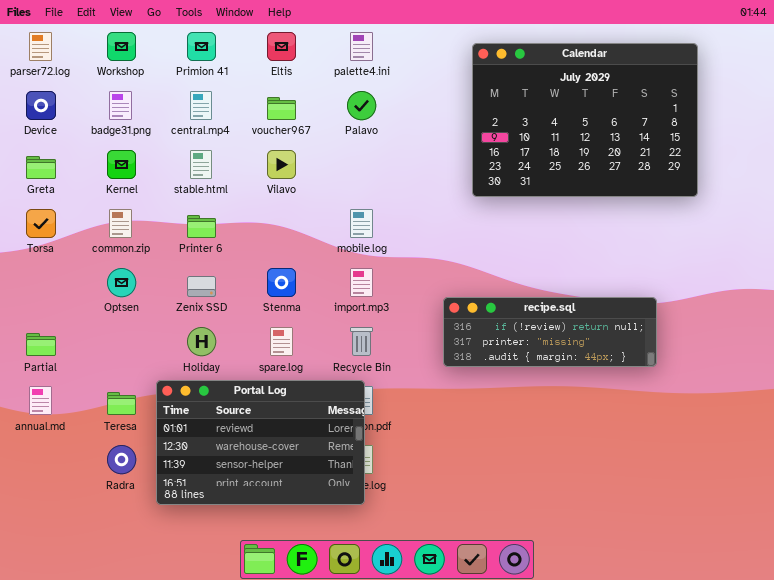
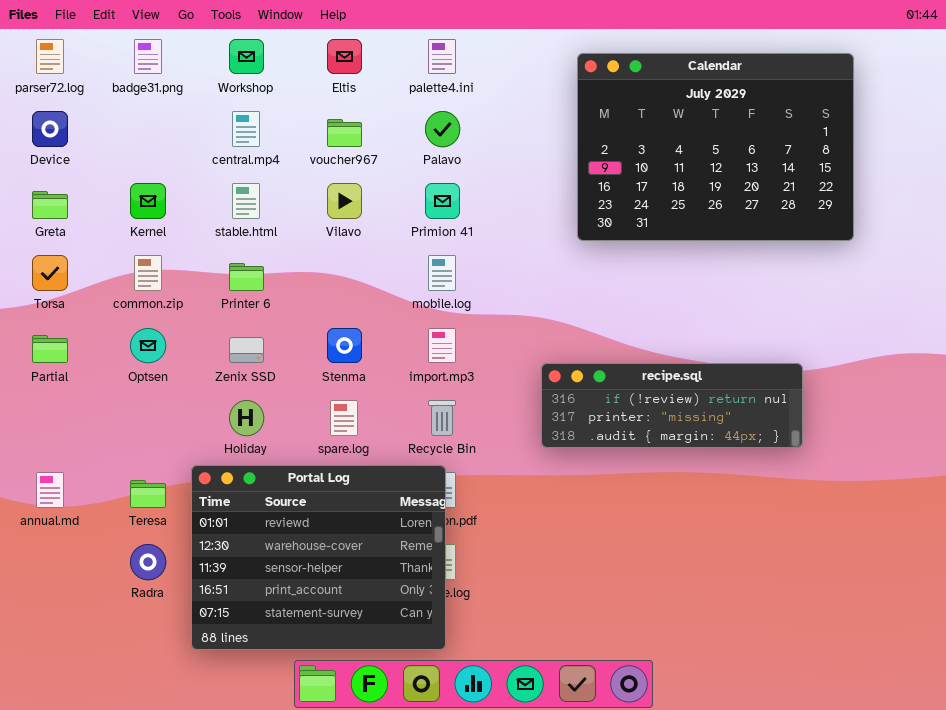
Workshop: [107,32,136,61] -> [229,39,264,74], moved
Primion 41: [187,32,216,61] -> [425,183,460,219], moved
badge31.png: [109,91,132,120] -> [134,39,162,74], moved
Partial: [26,333,56,356] -> [32,335,68,363], moved
Portal Log: [156,380,365,505] -> [191,465,446,650], resized

